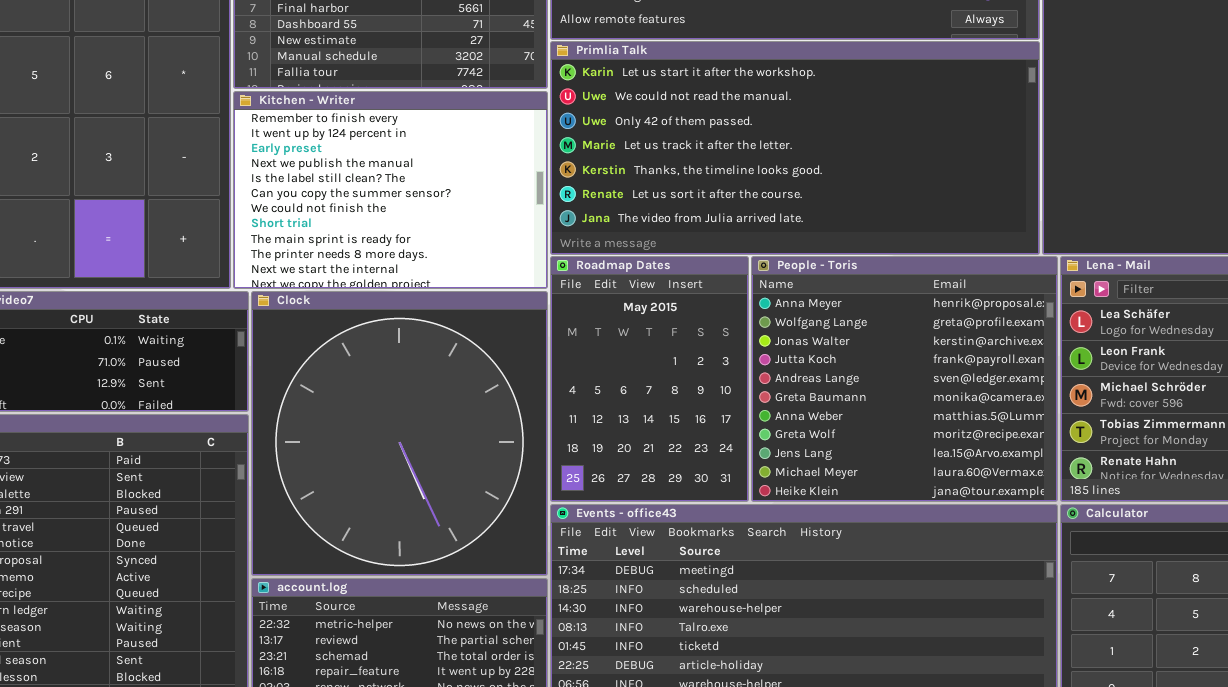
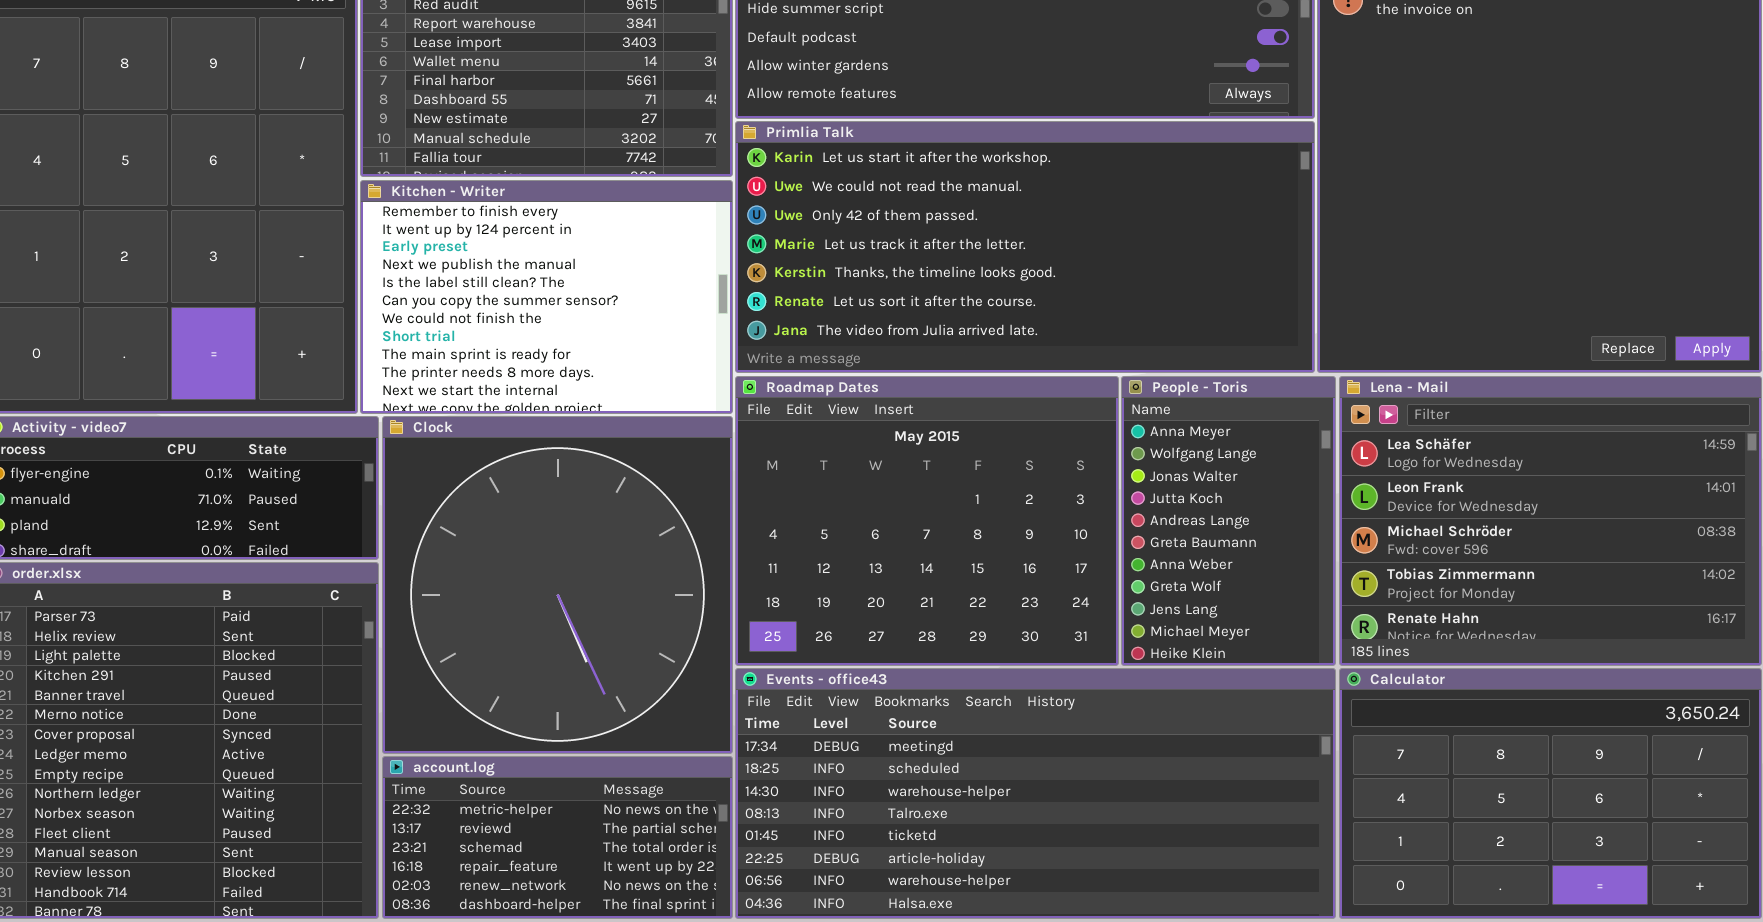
Roadmap Dates: [550,256,749,502] -> [735,376,1119,666], resized
People - Toris: [751,256,1058,502] -> [1121,376,1336,666], resized

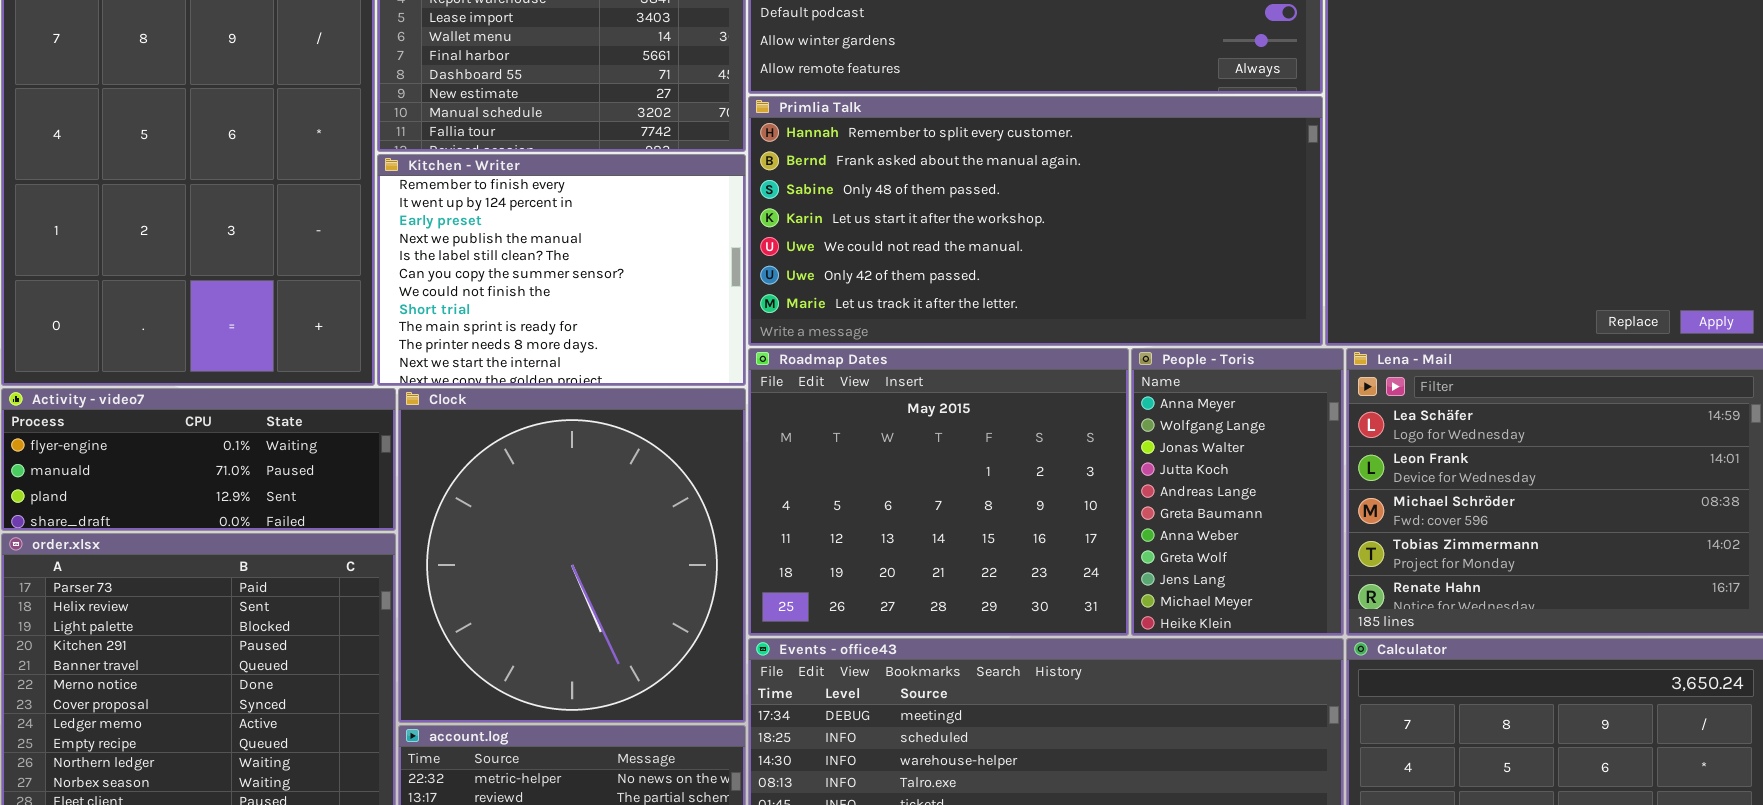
Primlia Talk: [735,121,1315,373] -> [748,96,1323,346], scrolled up 3 rows

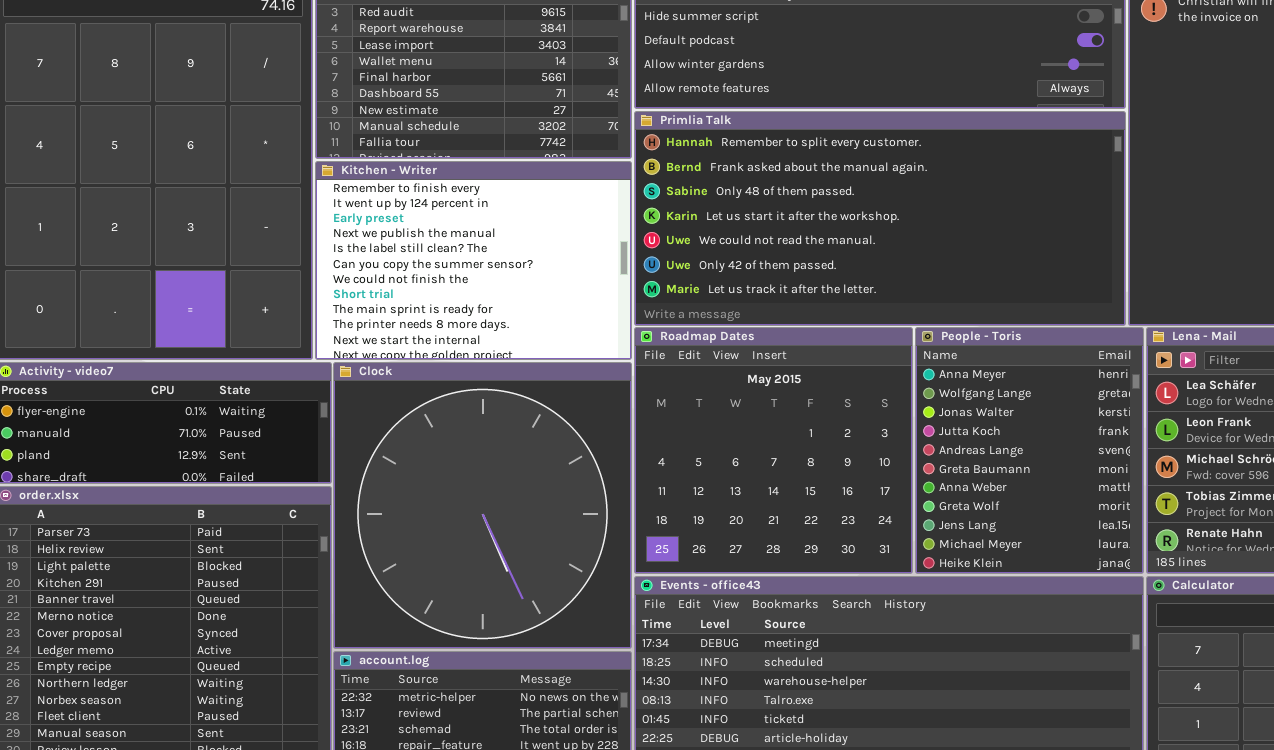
Roadmap Dates: [748,348,1129,636] -> [634,327,913,574], resized
People - Toris: [1131,348,1344,636] -> [915,327,1144,574], resized

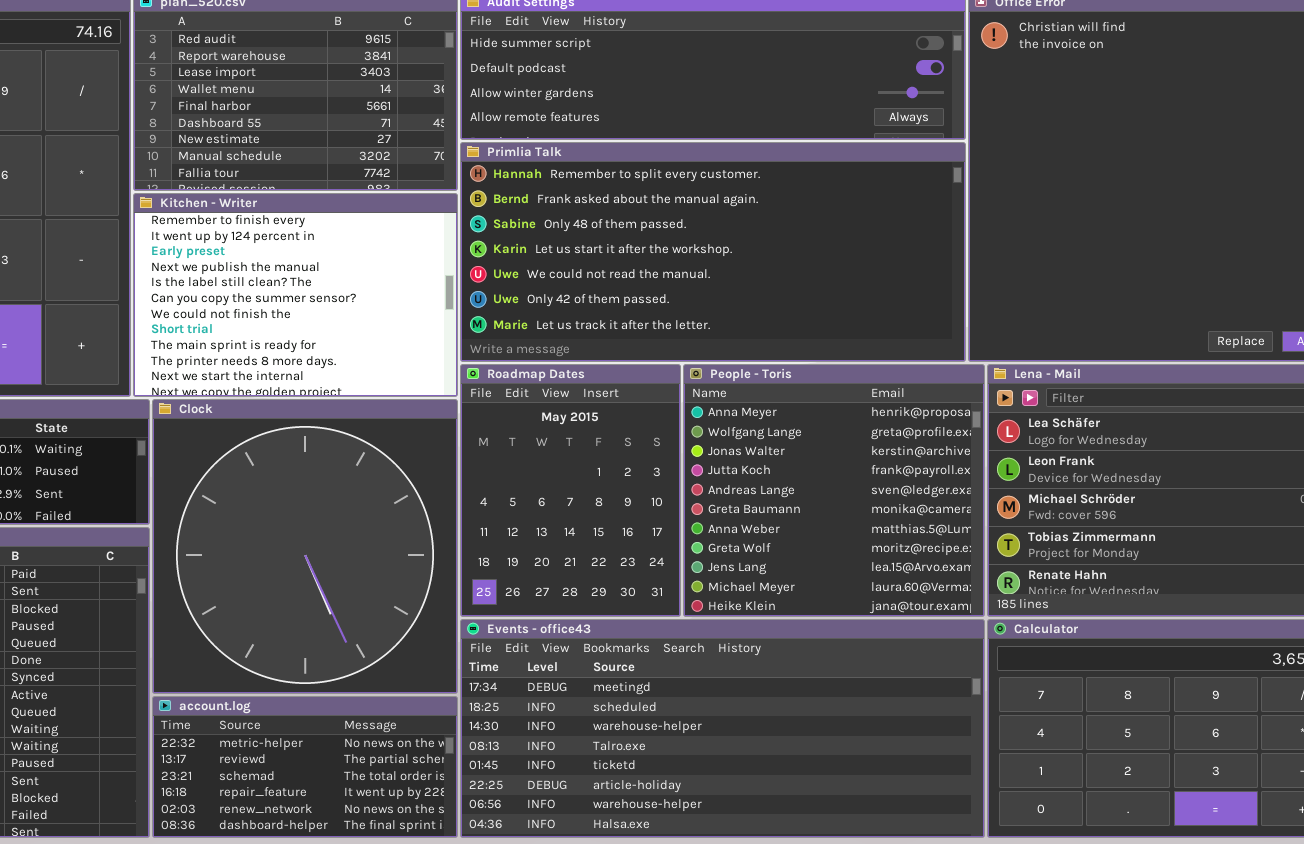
Roadmap Dates: [634,327,913,574] -> [460,364,681,617], resized
People - Toris: [915,327,1144,574] -> [683,364,985,617], resized

